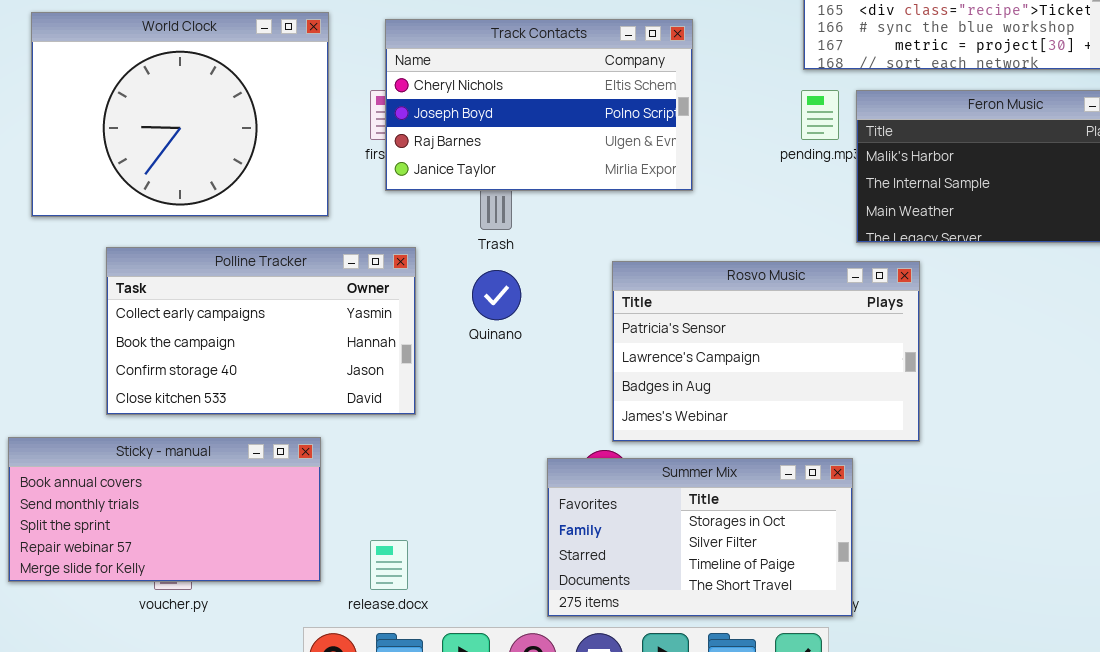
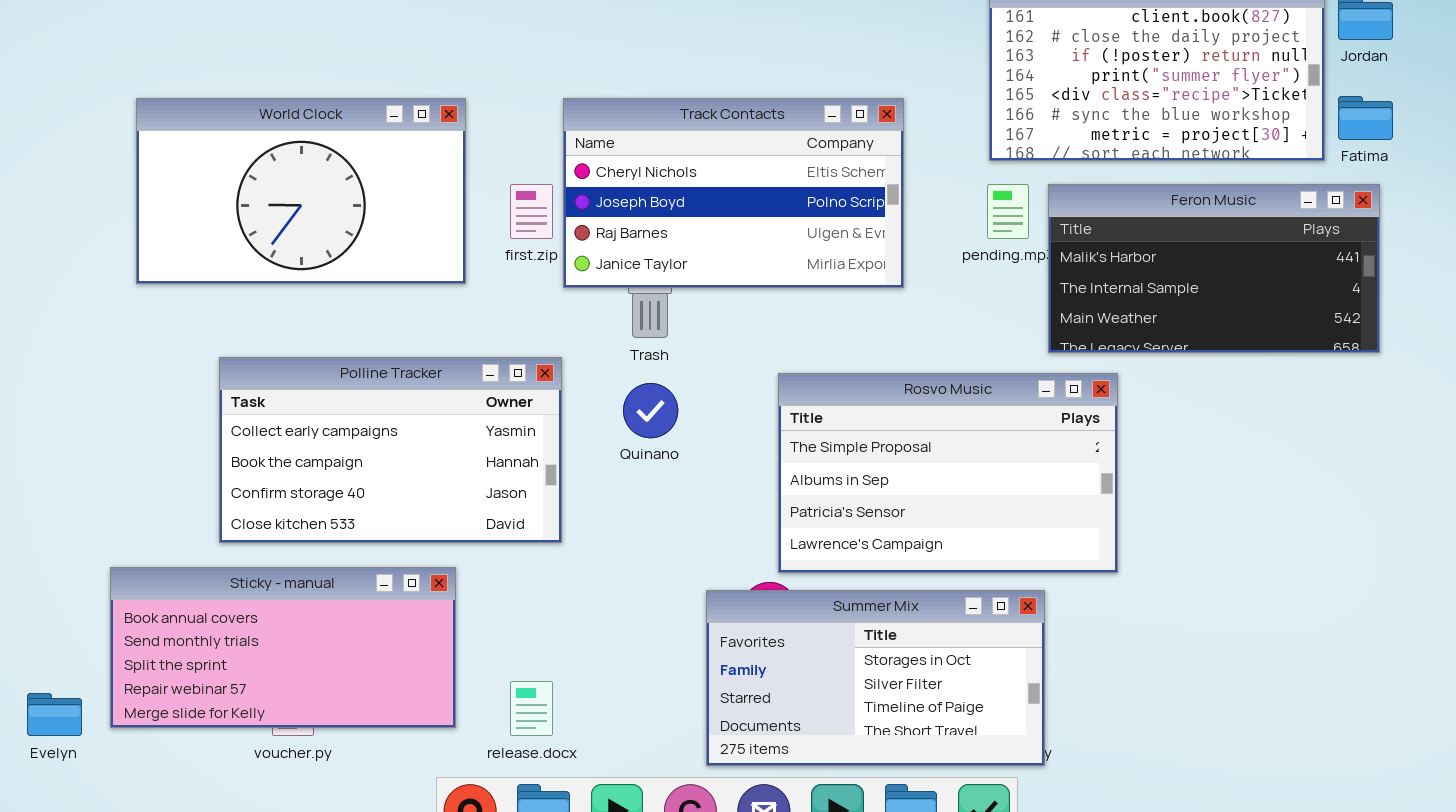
World Clock: [31,12,329,217] -> [136,98,466,284], resized
Track Contacts: [385,19,693,191] -> [563,98,904,288], moved
Rosvo Music: [612,261,920,442] -> [778,373,1118,573], scrolled up 2 rows

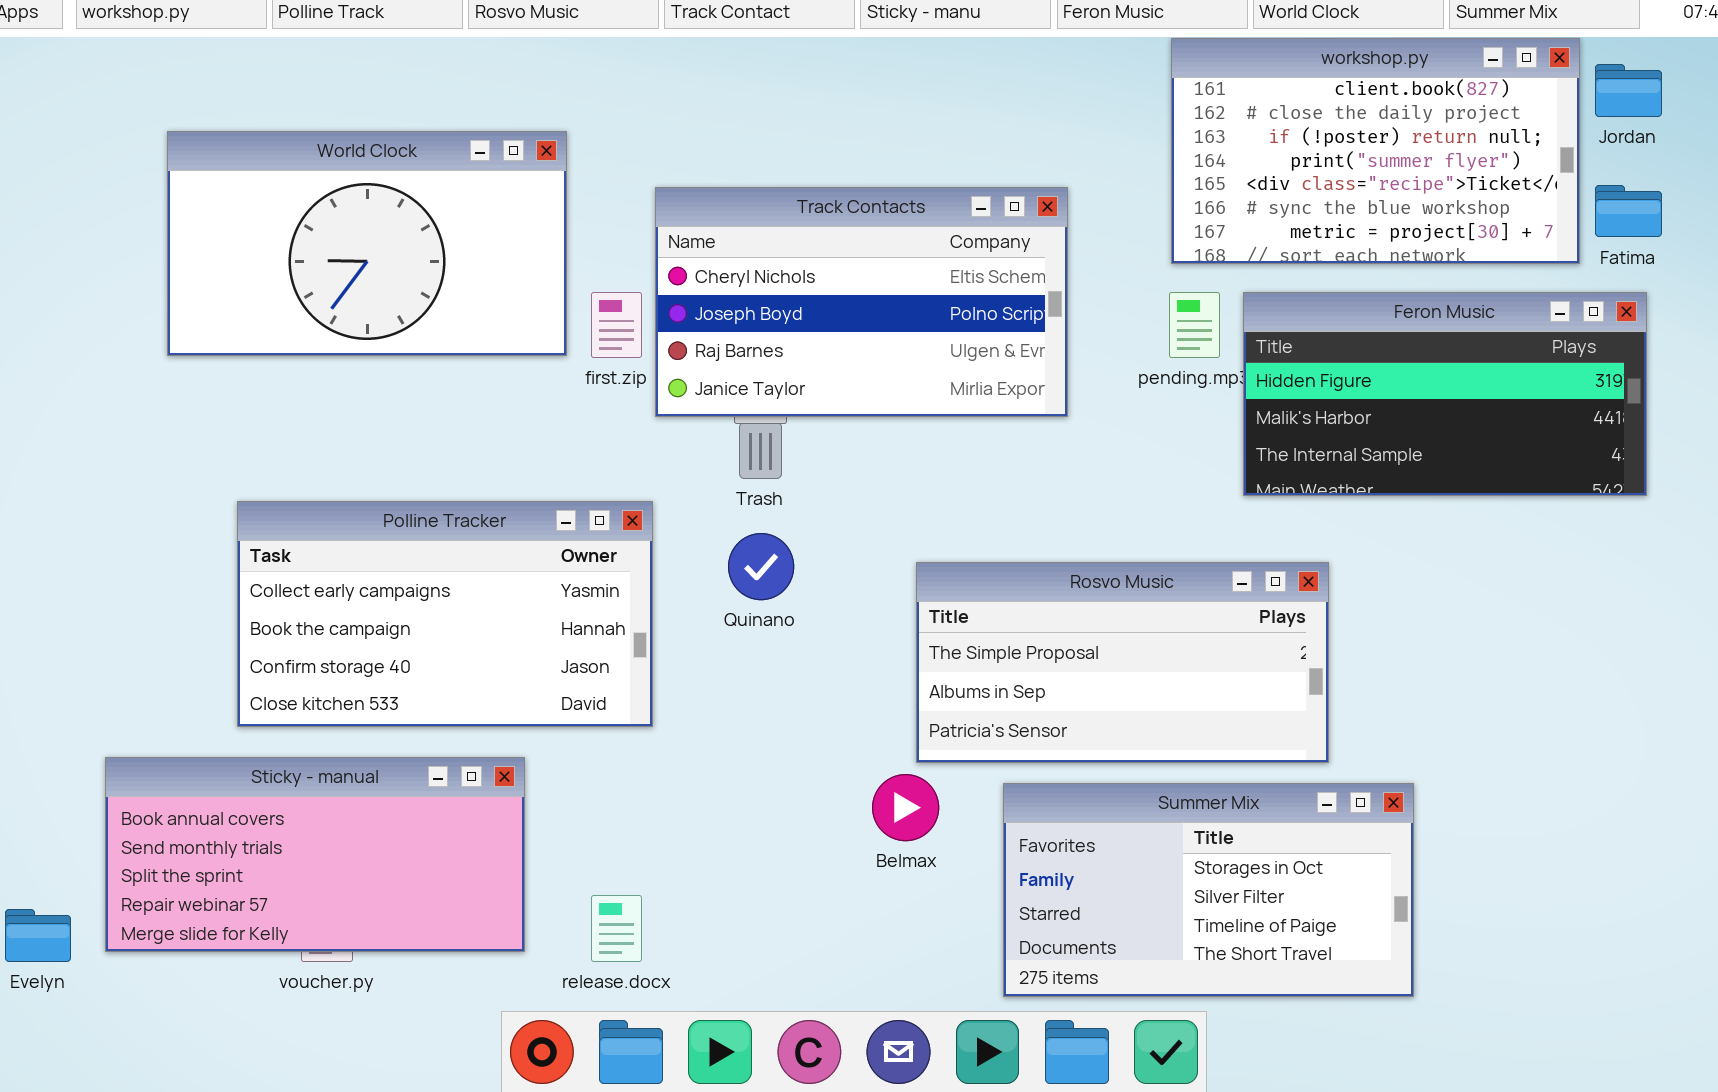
World Clock: [136,98,466,284] -> [167,131,567,356], moved
Feron Music: [1048,184,1380,353] -> [1243,292,1647,496], scrolled up 1 row
Rosvo Music: [778,373,1118,573] -> [916,562,1329,763], resized
Summer Mix: [706,590,1045,766] -> [1003,783,1414,997], moved

